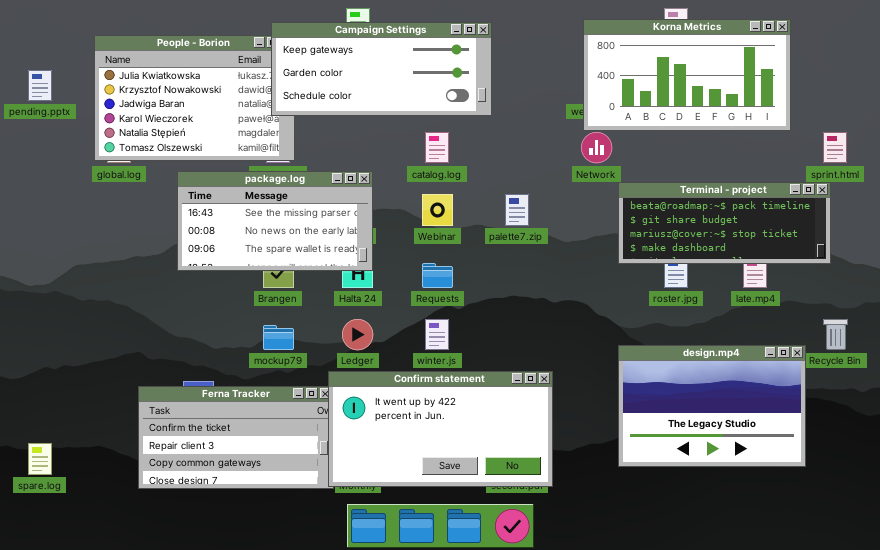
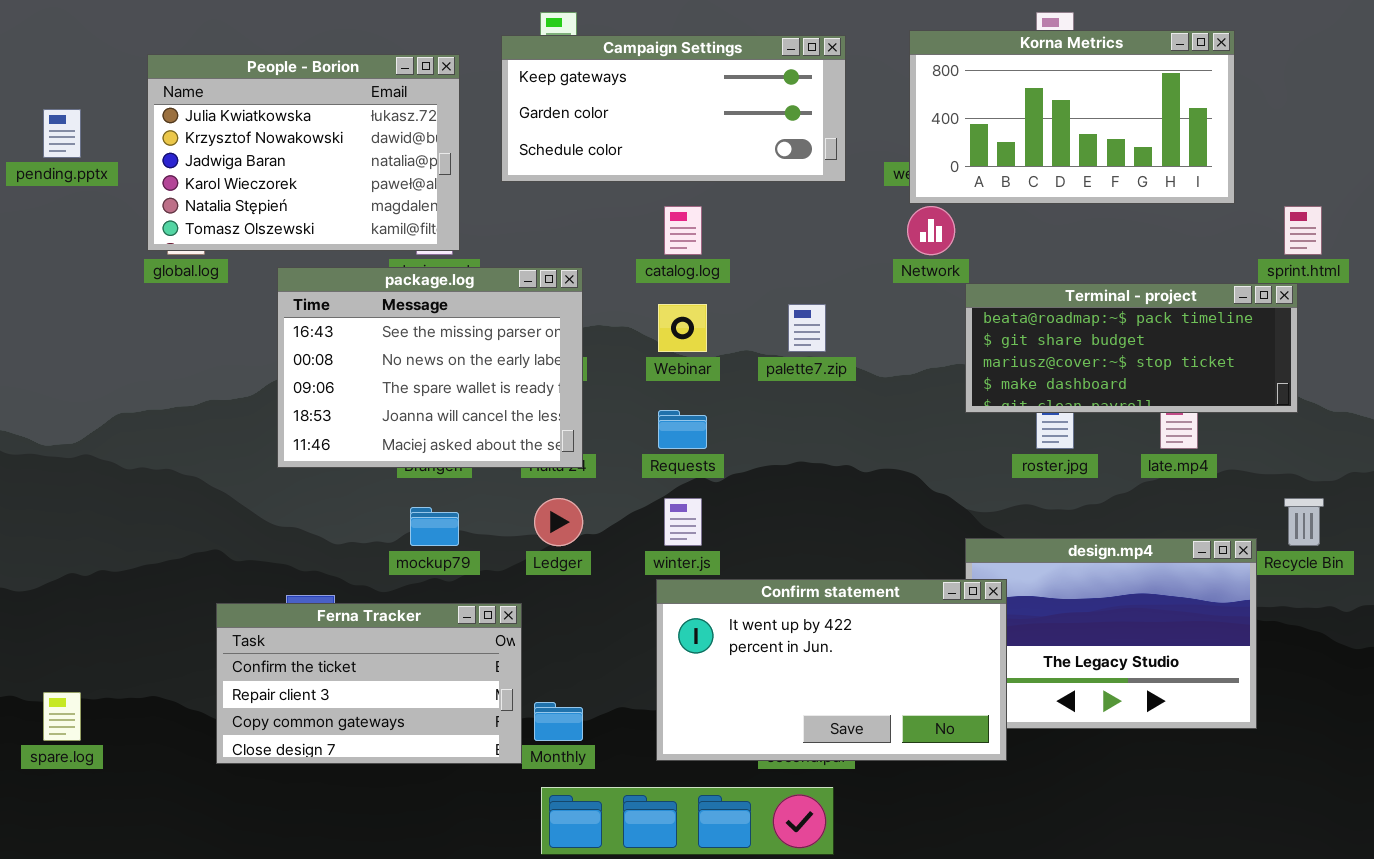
Campaign Settings: [271,22,492,116] -> [501,35,846,182], moved
package.log: [177,171,373,271] -> [277,267,583,468], resized
Confirm statement: [328,371,553,487] -> [656,579,1007,761], moved

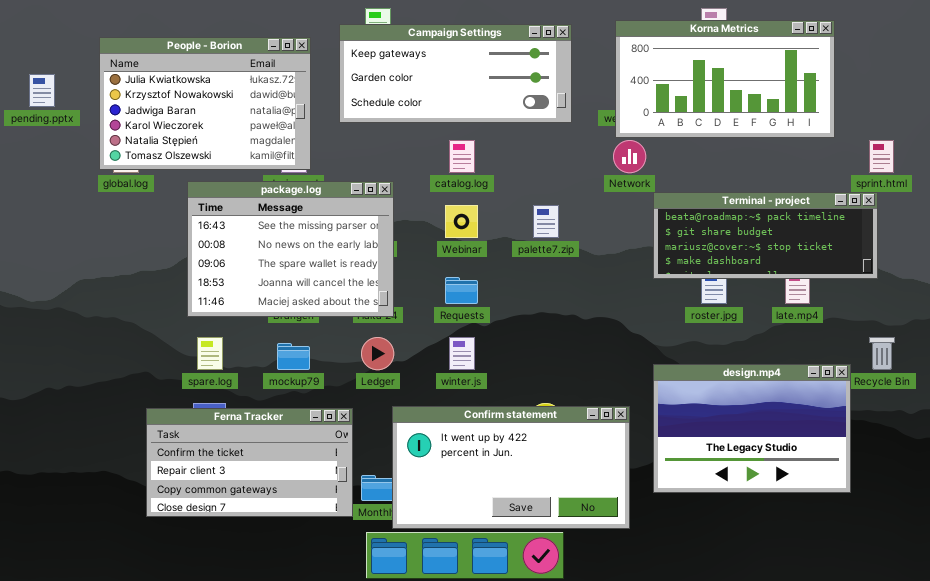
Confirm statement: [656,579,1007,761] -> [392,406,630,529], moved
spare.log: [43,692,81,741] -> [197,337,223,370], moved

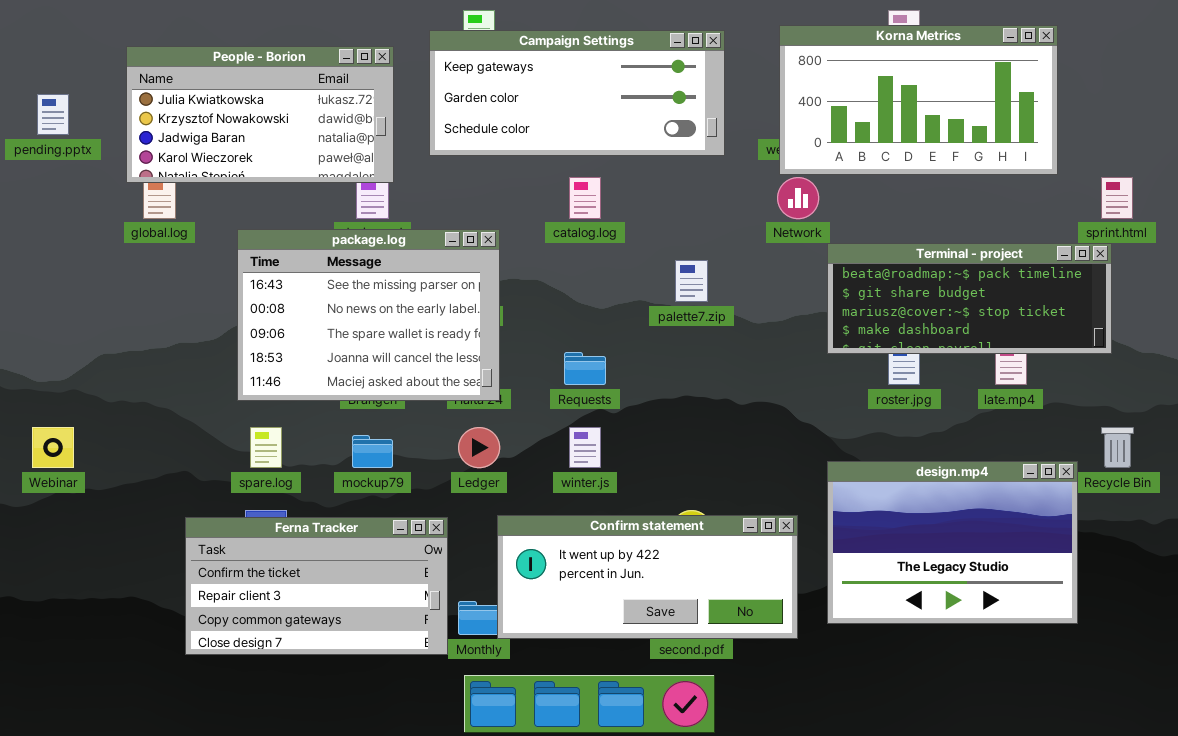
People - Borion: [99,37,311,170] -> [126,46,394,183], resized
Webinar: [445,205,478,238] -> [32,427,74,468], moved
Confirm statement: [392,406,630,529] -> [497,515,798,639], resized

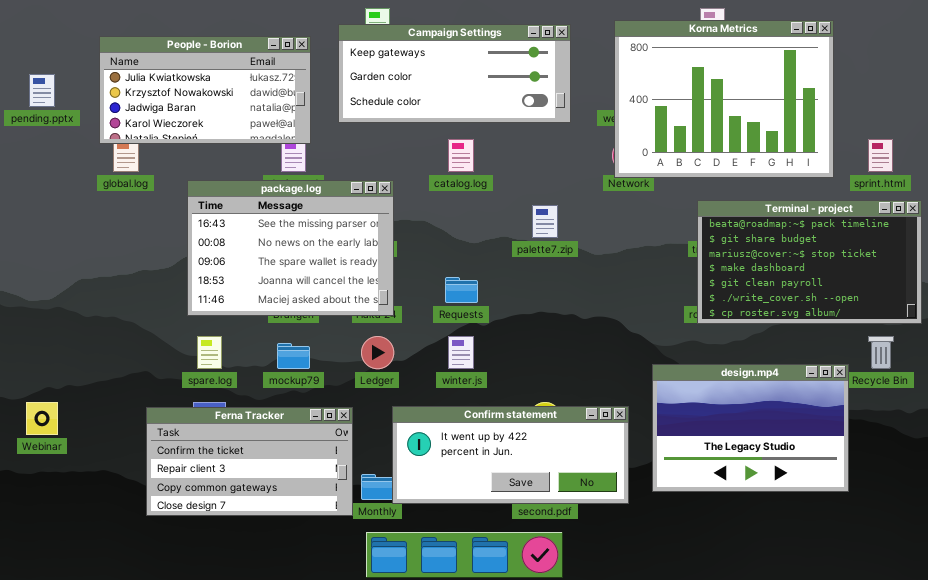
Korna Metrics: [779,25,1058,175] -> [614,20,834,178], resized
Terminal - project: [827,243,1112,354] -> [697,200,922,324], moved, resized
Webinar: [32,427,74,468] -> [26,402,58,435], moved

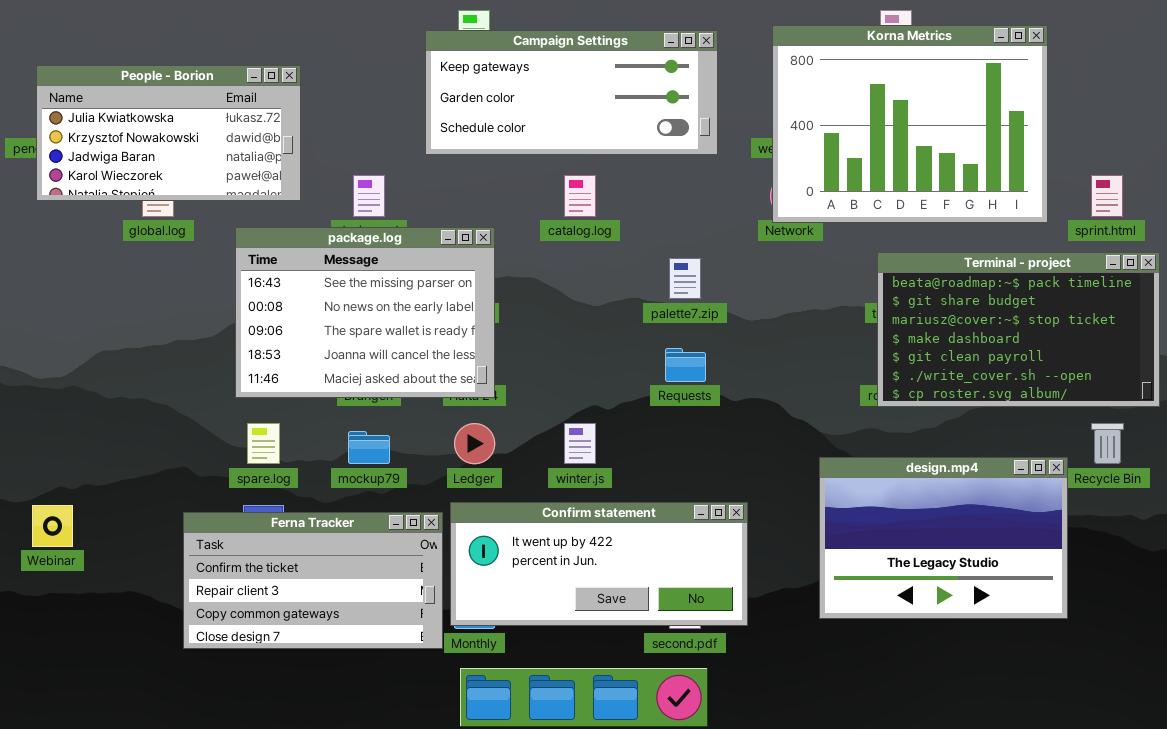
People - Borion: [99,36,311,144] -> [36,65,301,201], moved
Requests: [445,277,478,303] -> [665,348,706,382], moved
Confirm statement: [392,406,629,504] -> [450,502,748,626], moved

